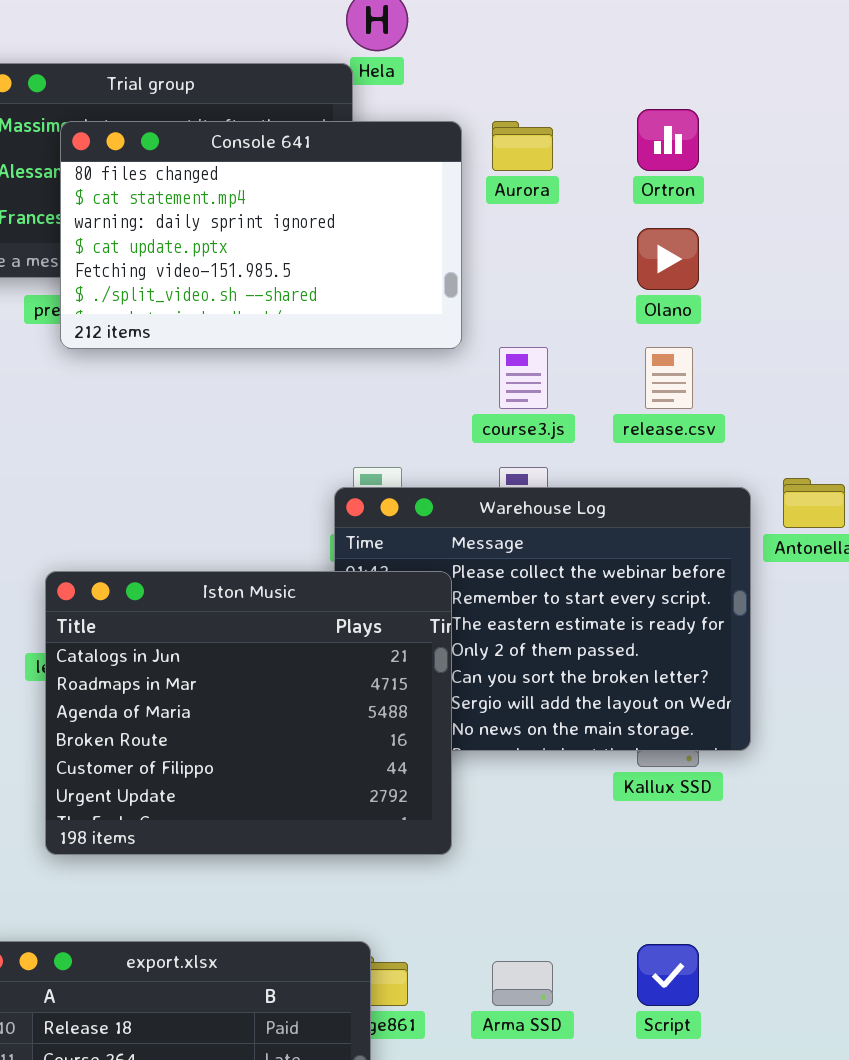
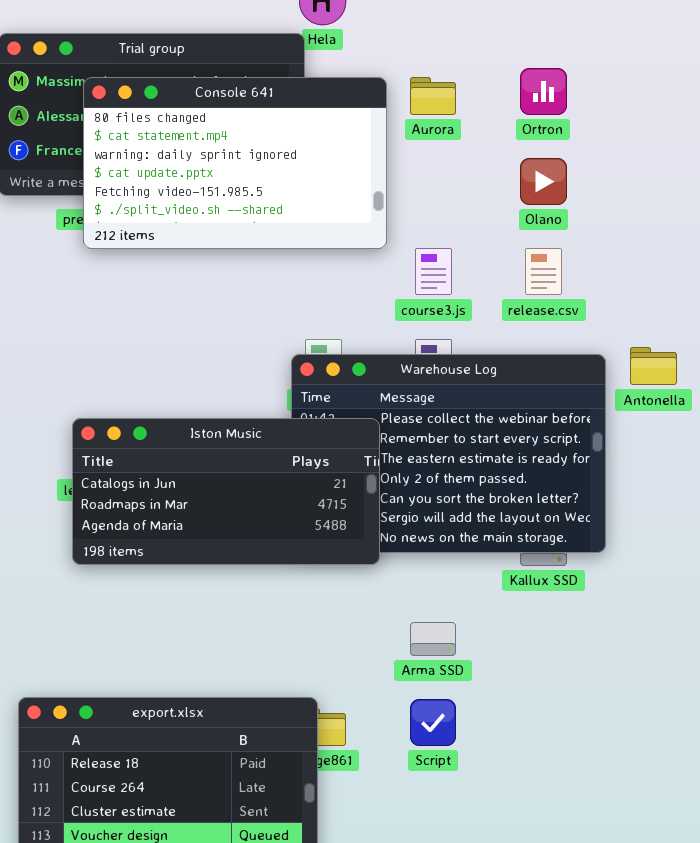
Iston Music: [45,571,452,855] -> [72,418,380,565], resized
Script: [637,944,699,1006] -> [410,699,456,746], moved
Arma SSD: [492,961,553,1006] -> [410,622,456,656], moved

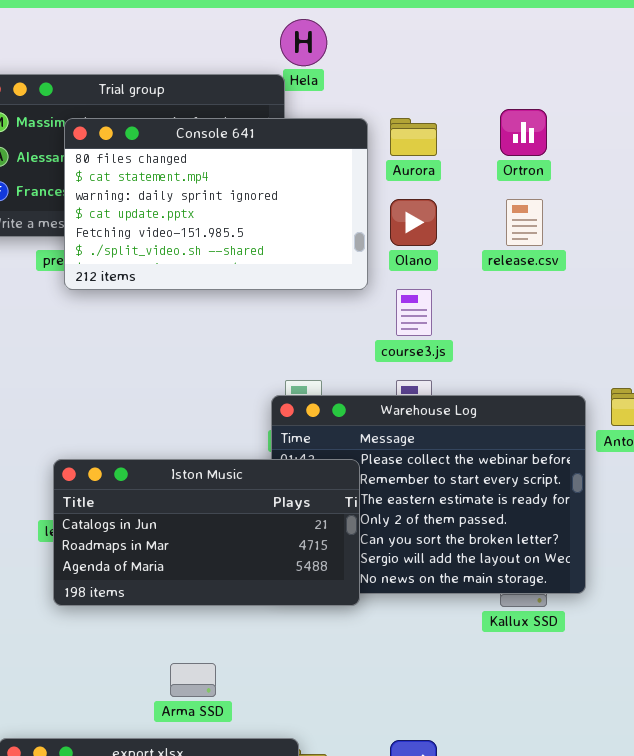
Olano: [520,158,567,205] -> [390,199,437,246], moved
release.csv: [525,248,562,295] -> [506,199,543,246], moved
Arma SSD: [410,622,456,656] -> [170,663,216,697], moved

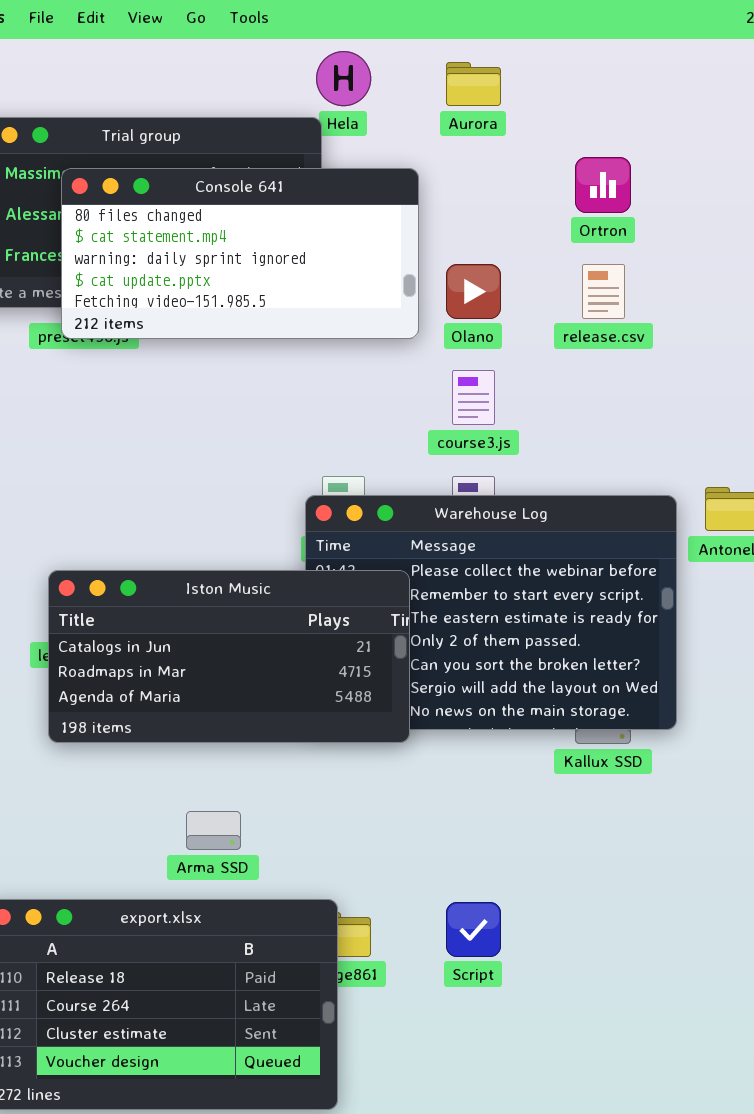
Console 641: [64,118,368,290] -> [61,168,419,339], resized
Aurora: [390,118,437,156] -> [446,62,501,106], moved

